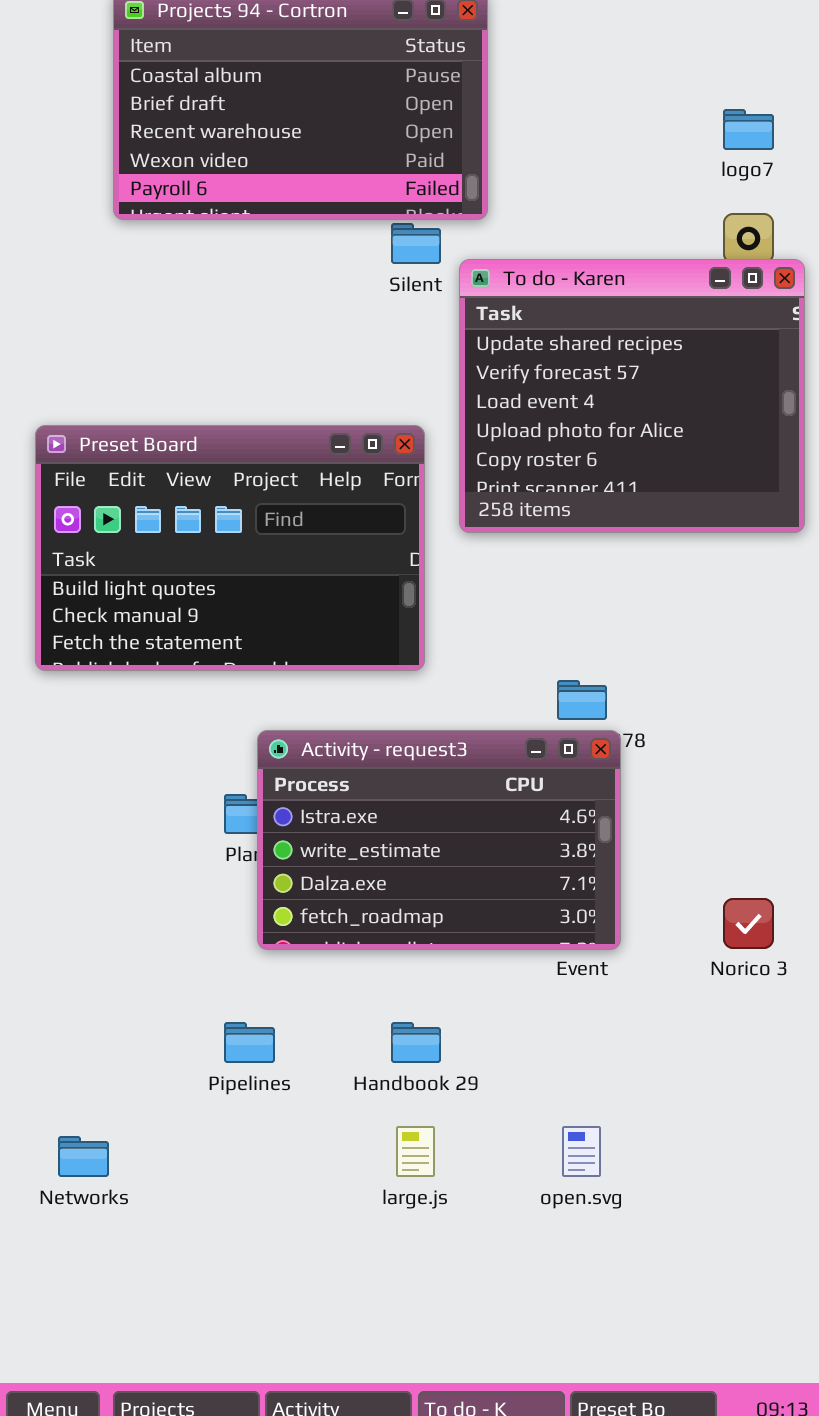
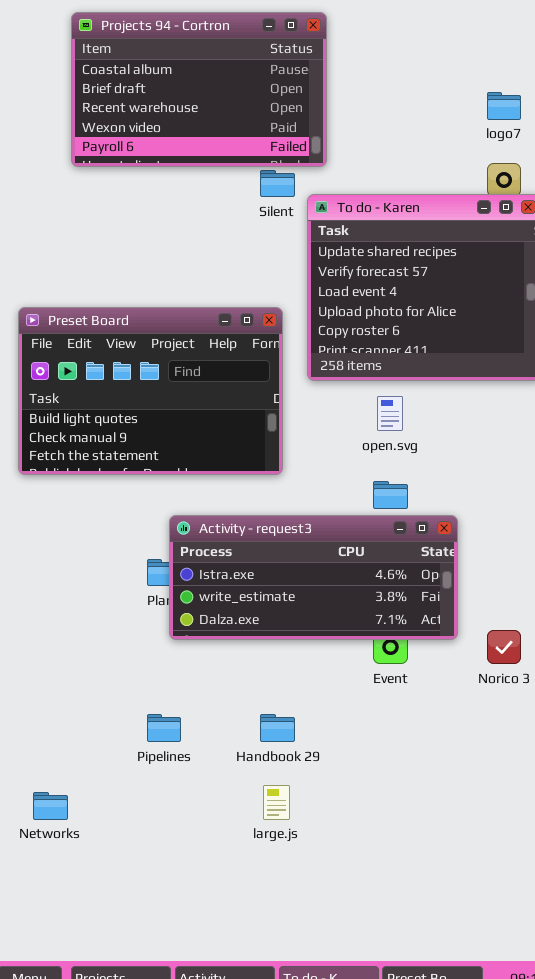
Activity - request3: [257,730,621,950] -> [169,515,458,640], resized
open.svg: [562,1126,601,1177] -> [377,396,403,431], moved

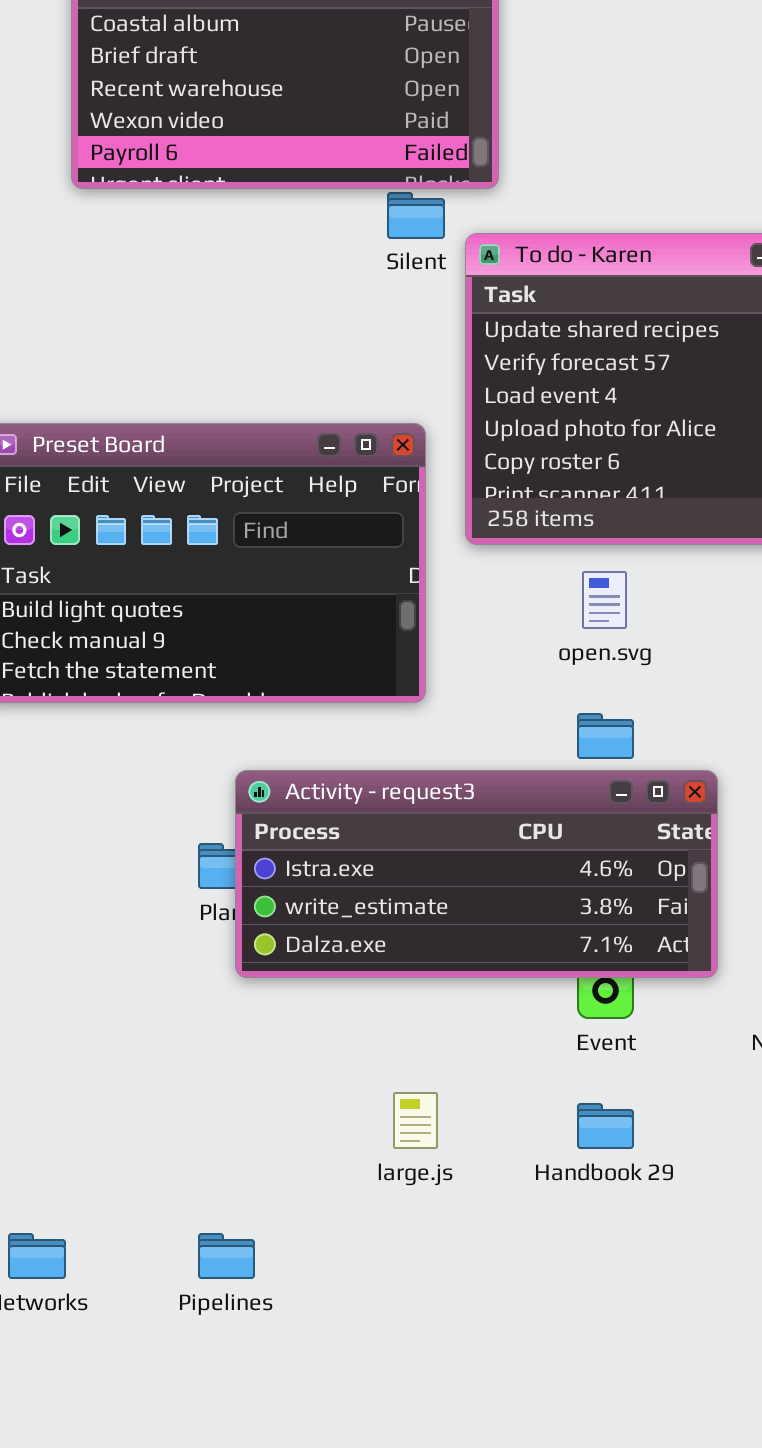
Pipelines: [147,714,181,742] -> [198,1233,255,1279], moved
Handbook 29: [260,714,295,742] -> [577,1103,634,1149], moved
large.js: [263,785,290,820] -> [393,1092,438,1149], moved

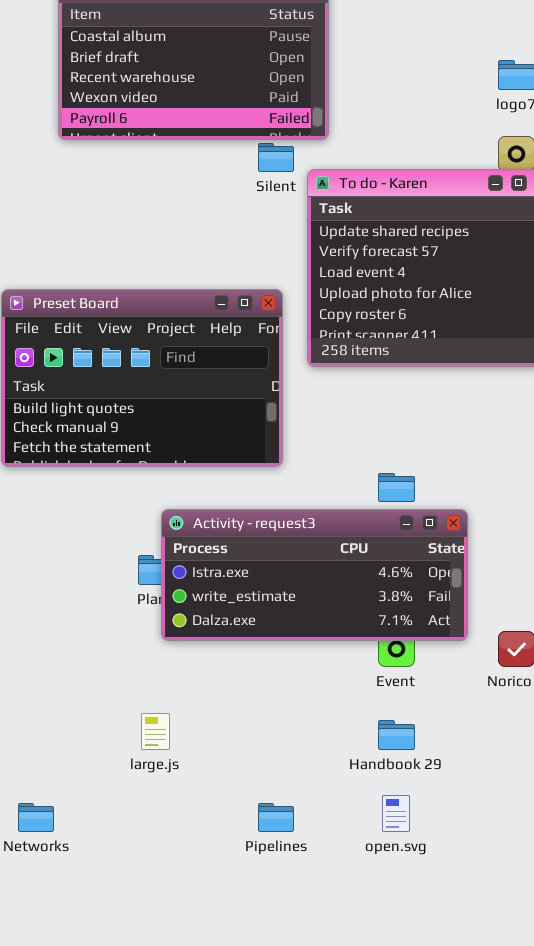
open.svg: [582,571,627,629] -> [382,795,410,832], moved
large.js: [393,1092,438,1149] -> [141,713,170,750], moved
Pipelines: [198,1233,255,1279] -> [258,803,294,832], moved

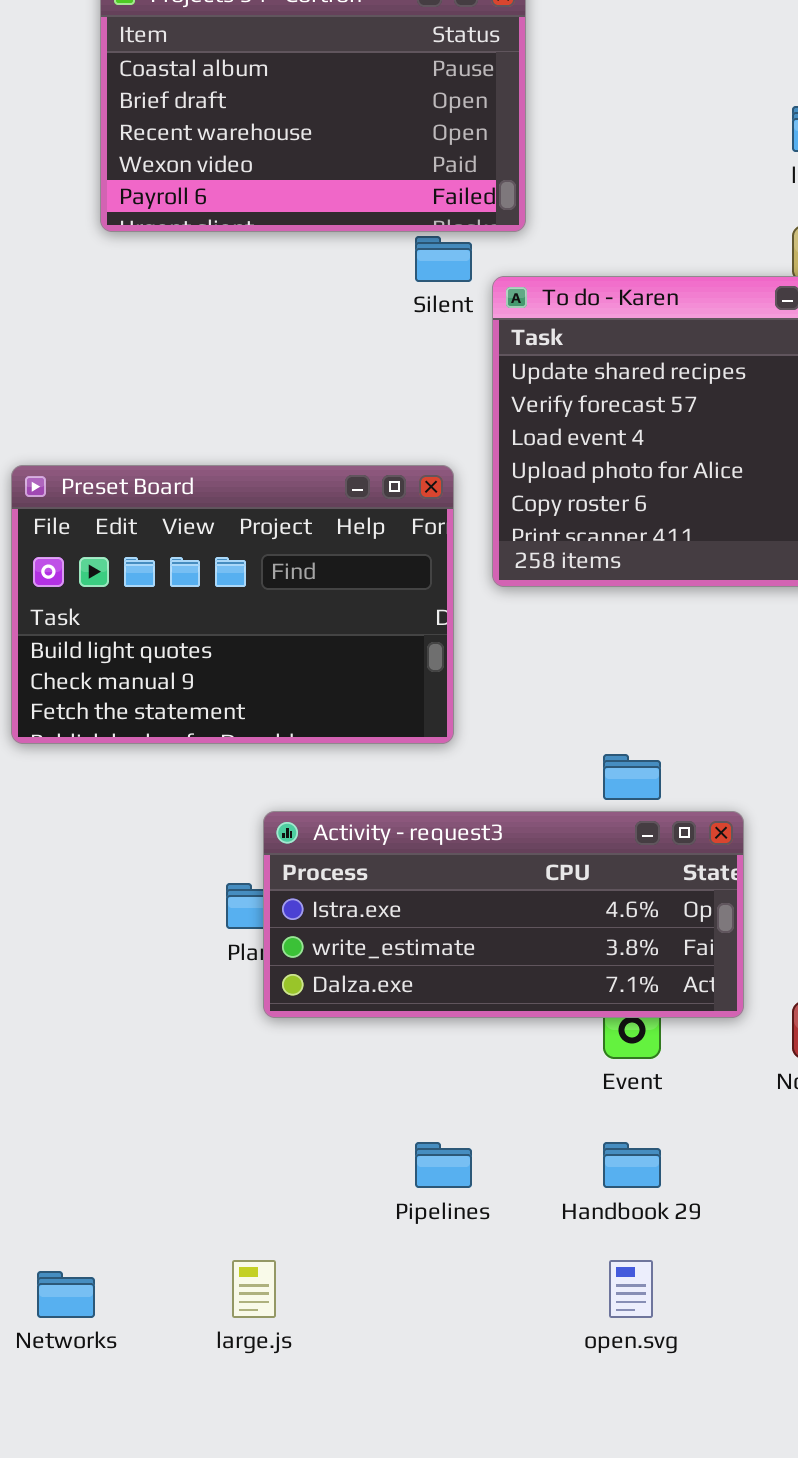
large.js: [141,713,170,750] -> [232,1260,276,1318], moved
Pipelines: [258,803,294,832] -> [415,1142,472,1188], moved

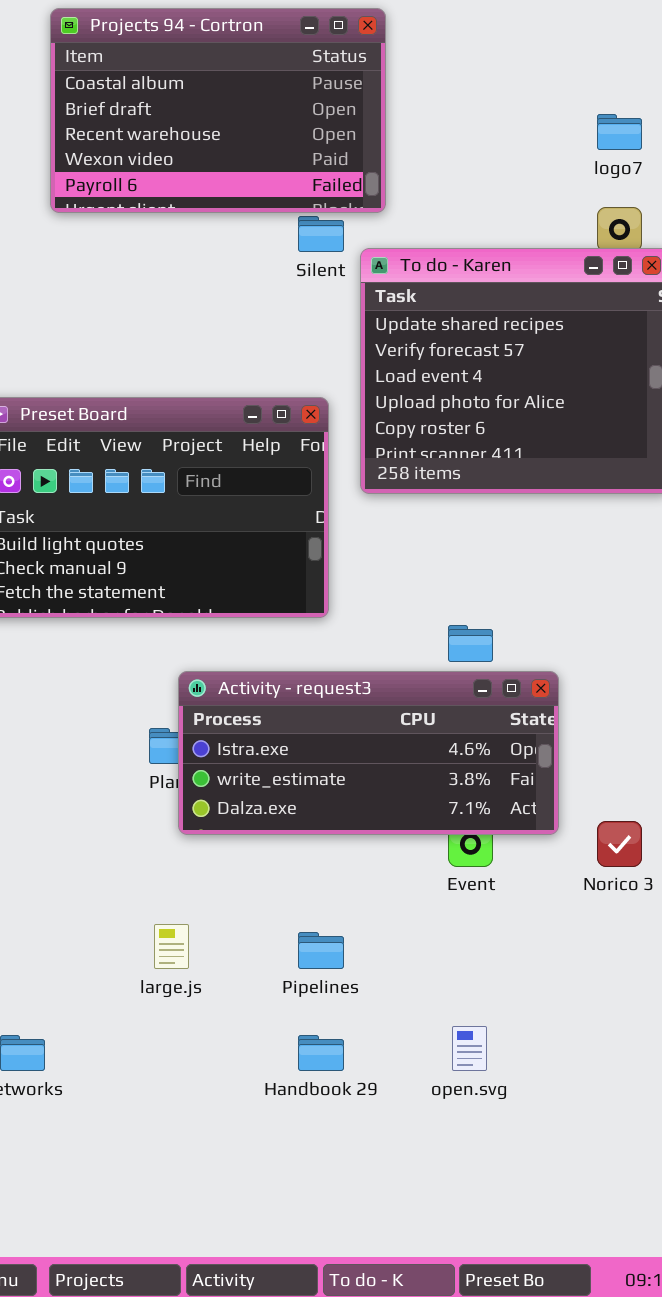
Handbook 29: [603,1142,661,1188] -> [298,1035,344,1071], moved
large.js: [232,1260,276,1318] -> [154,924,189,969], moved

